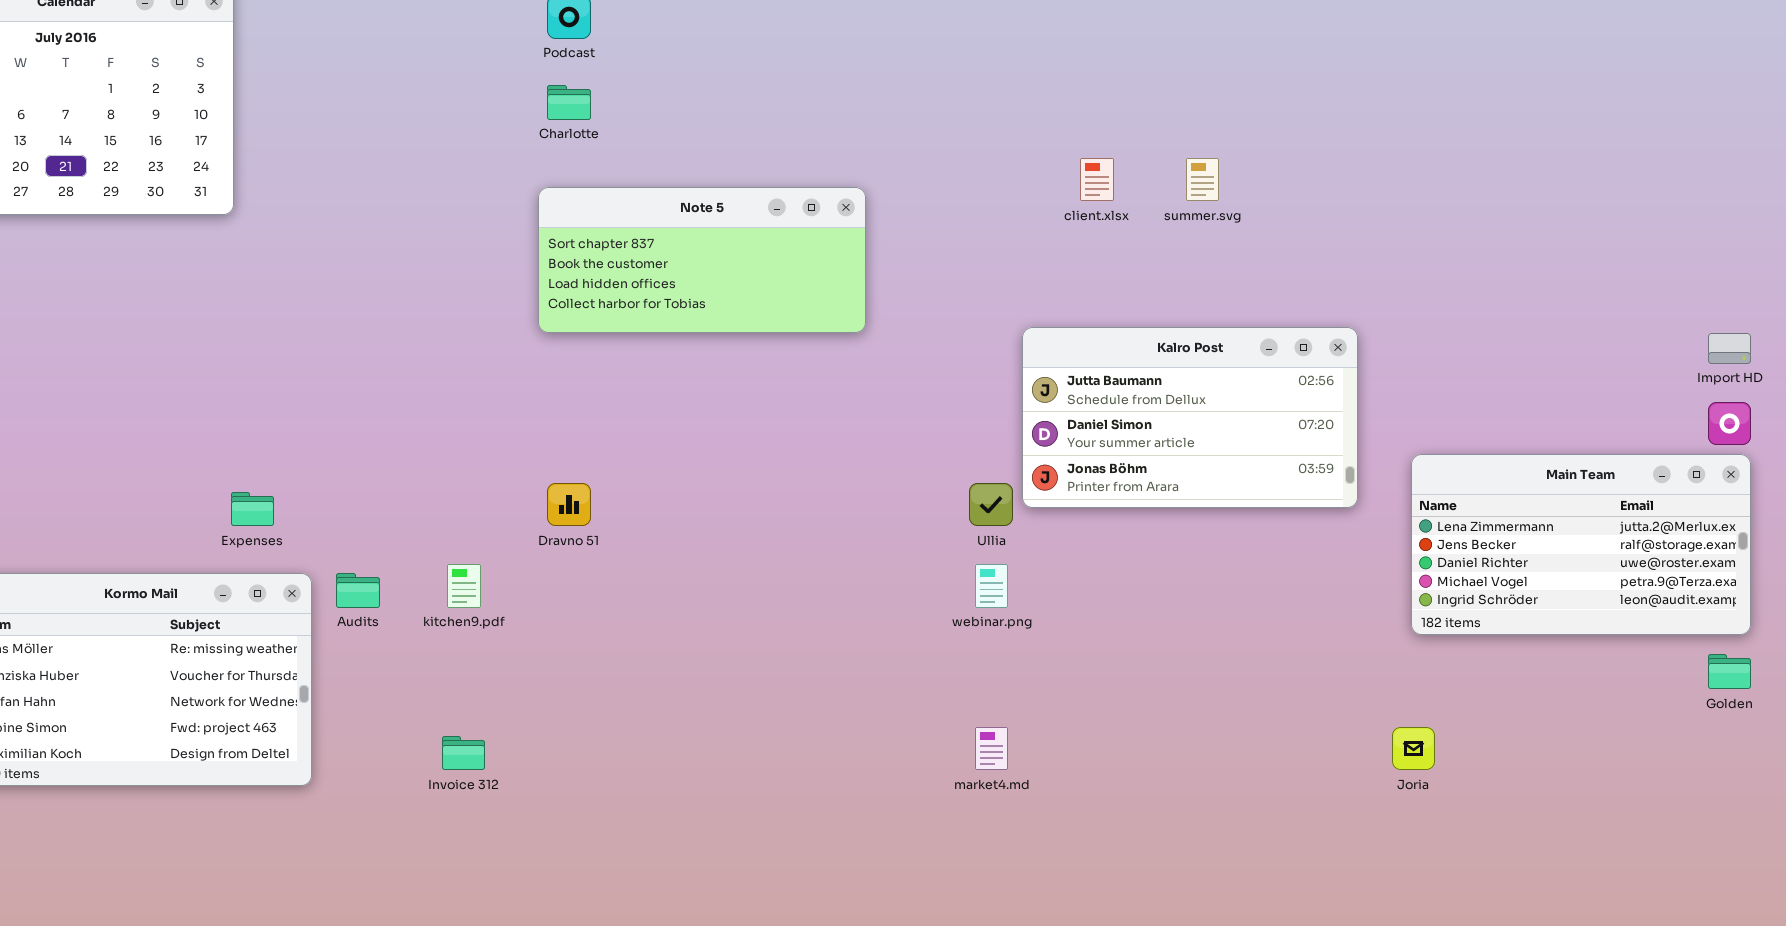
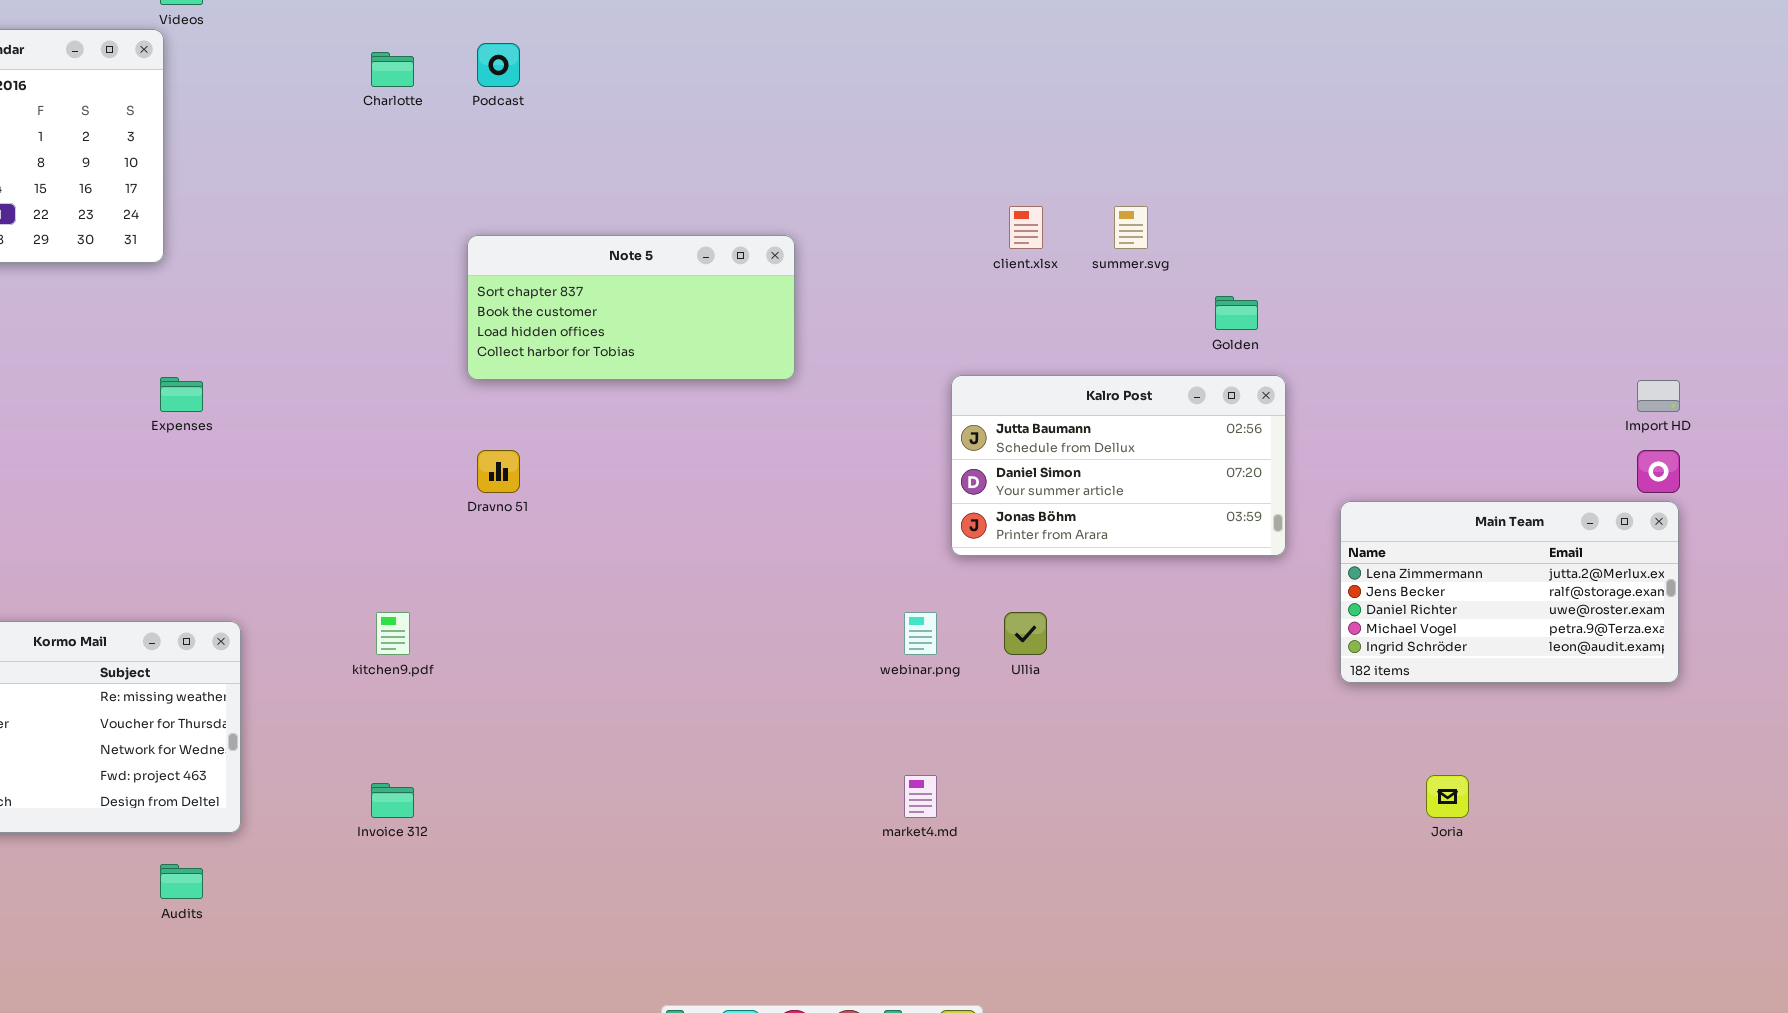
Charlotte: [547,85,591,120] -> [371,52,414,87], moved
Dravno 51: [547,483,591,526] -> [477,450,520,493], moved
Ullia: [969,483,1013,526] -> [1004,612,1047,655], moved
Expenses: [231,492,274,526] -> [160,377,203,412], moved
Audits: [336,573,380,608] -> [160,864,203,899], moved
Golden: [1708,654,1751,689] -> [1215,296,1258,330], moved
Joria: [1392,727,1435,770] -> [1426,775,1469,818], moved

